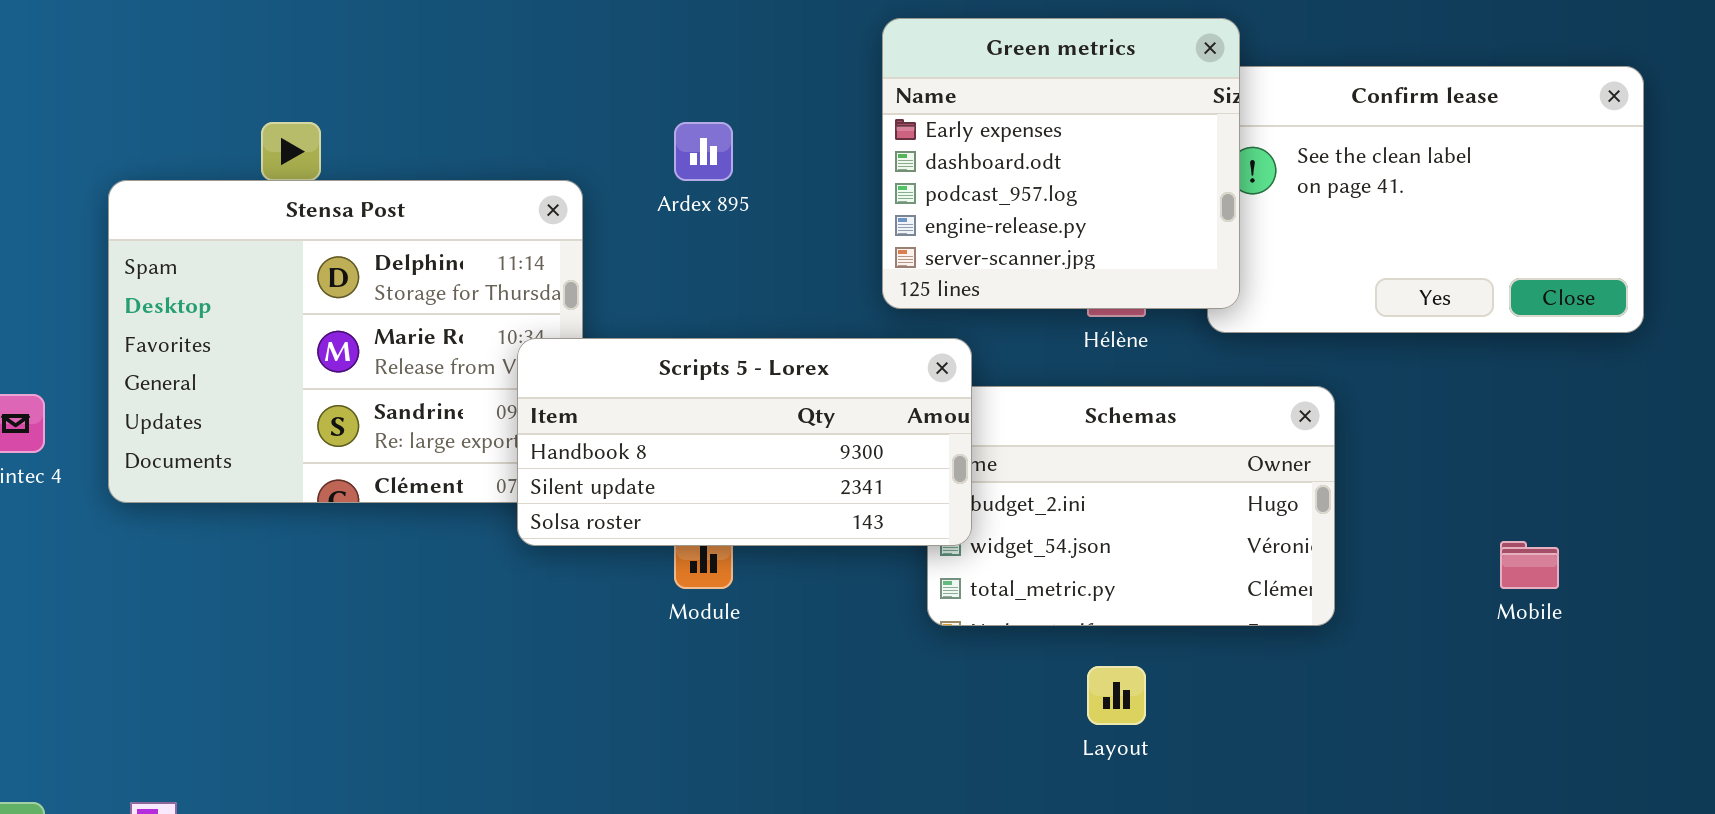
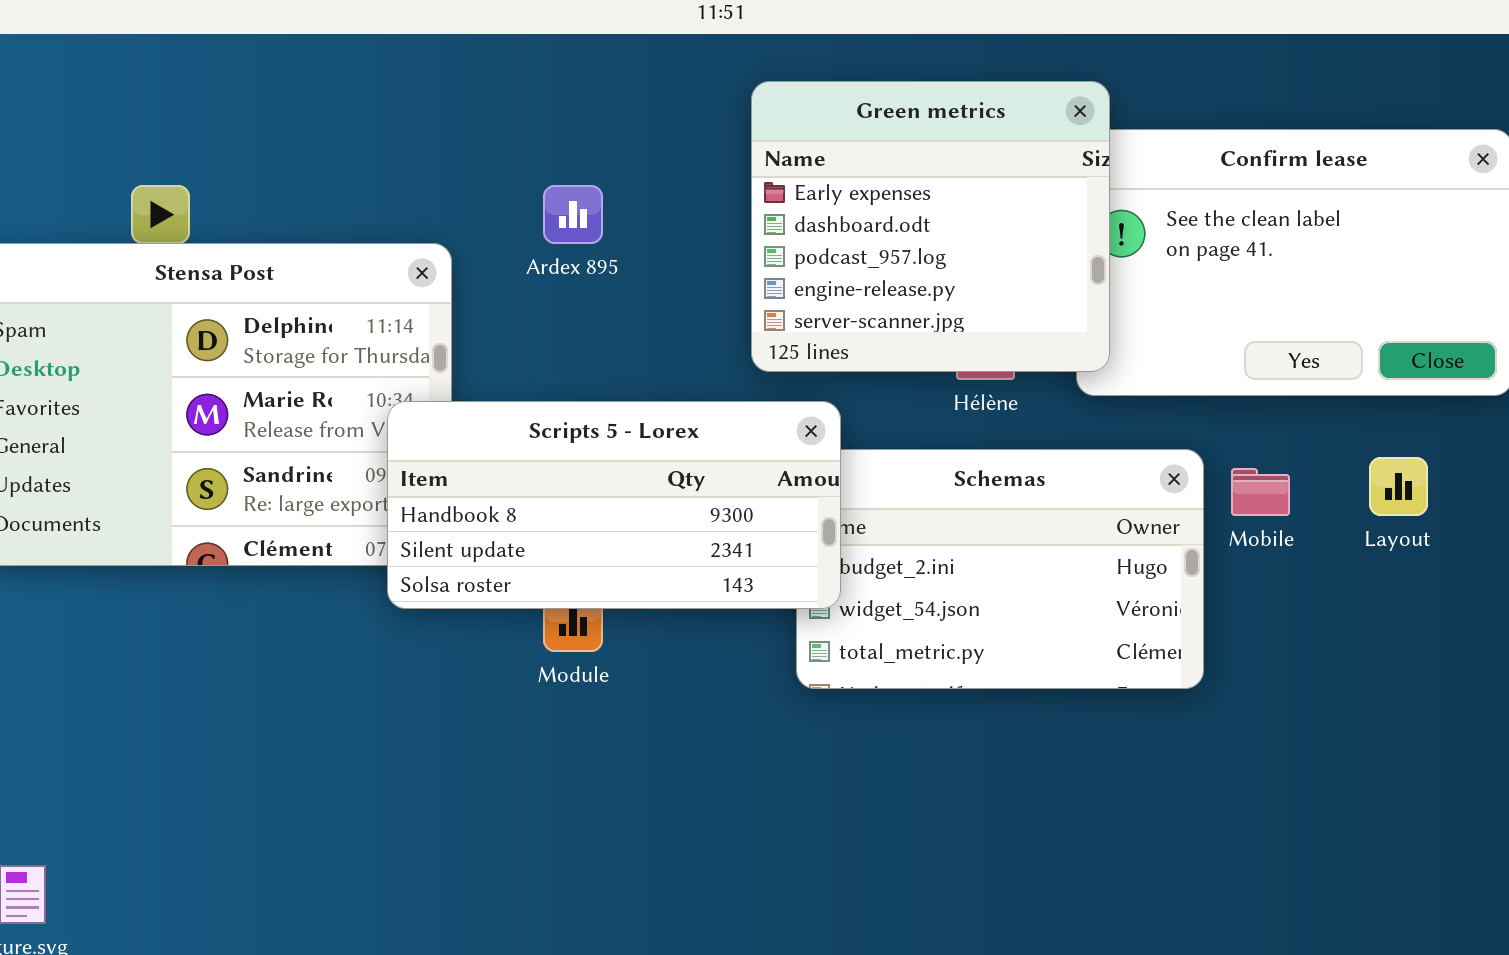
Mobile: [1500,541,1559,589] -> [1231,468,1290,516], moved
Layout: [1087,666,1146,725] -> [1369,457,1428,516], moved

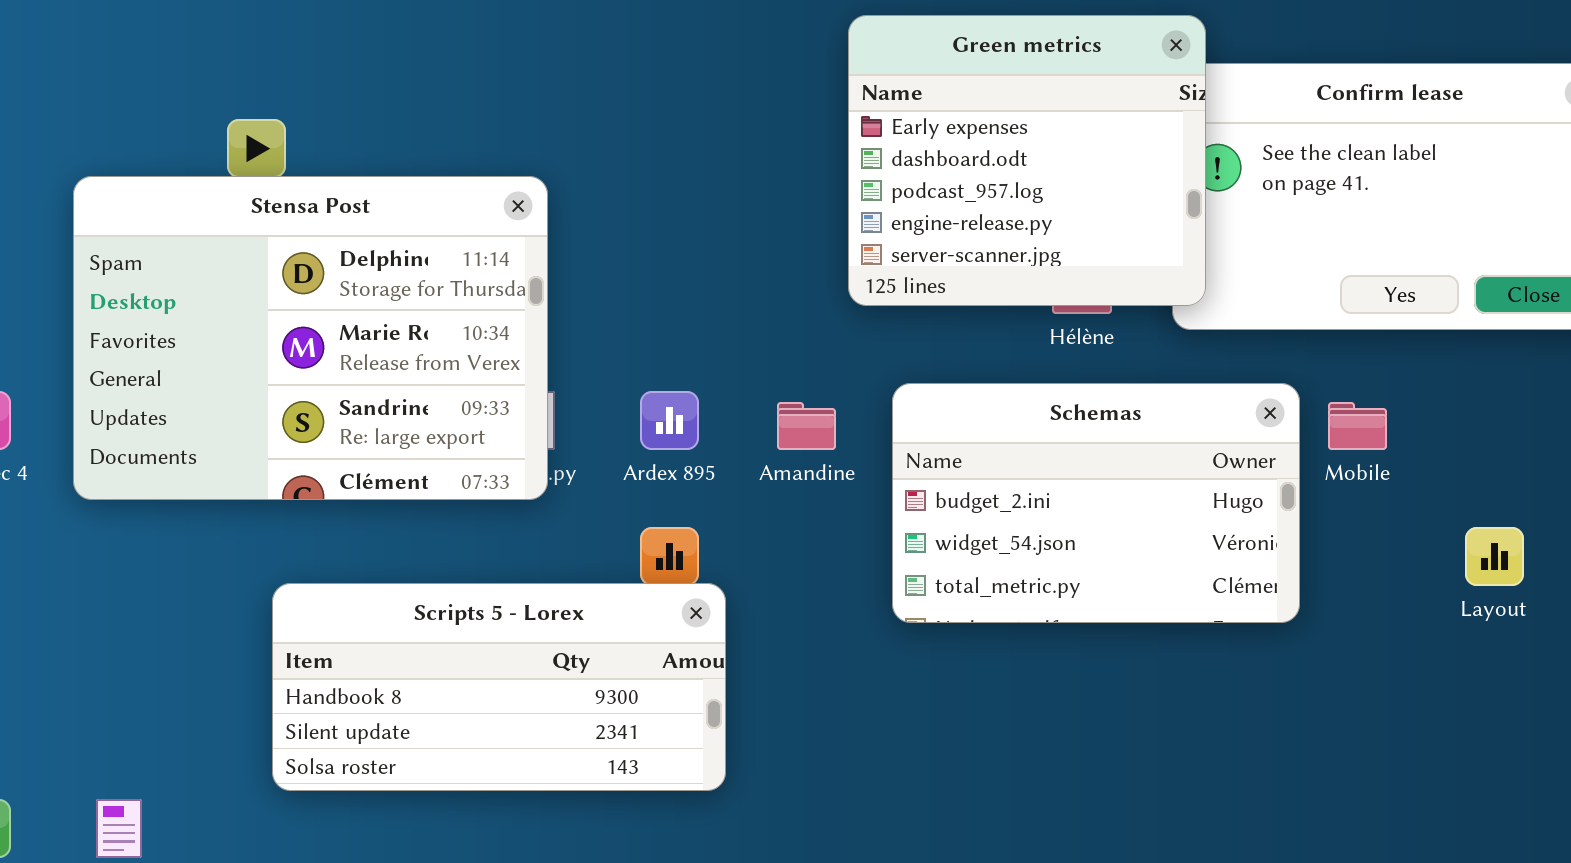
Ardex 895: [543,185,603,244] -> [640,391,699,450], moved
Scripts 5 - Lorex: [387,401,841,609] -> [272,583,726,791], moved
Layout: [1369,457,1428,516] -> [1465,527,1524,586], moved

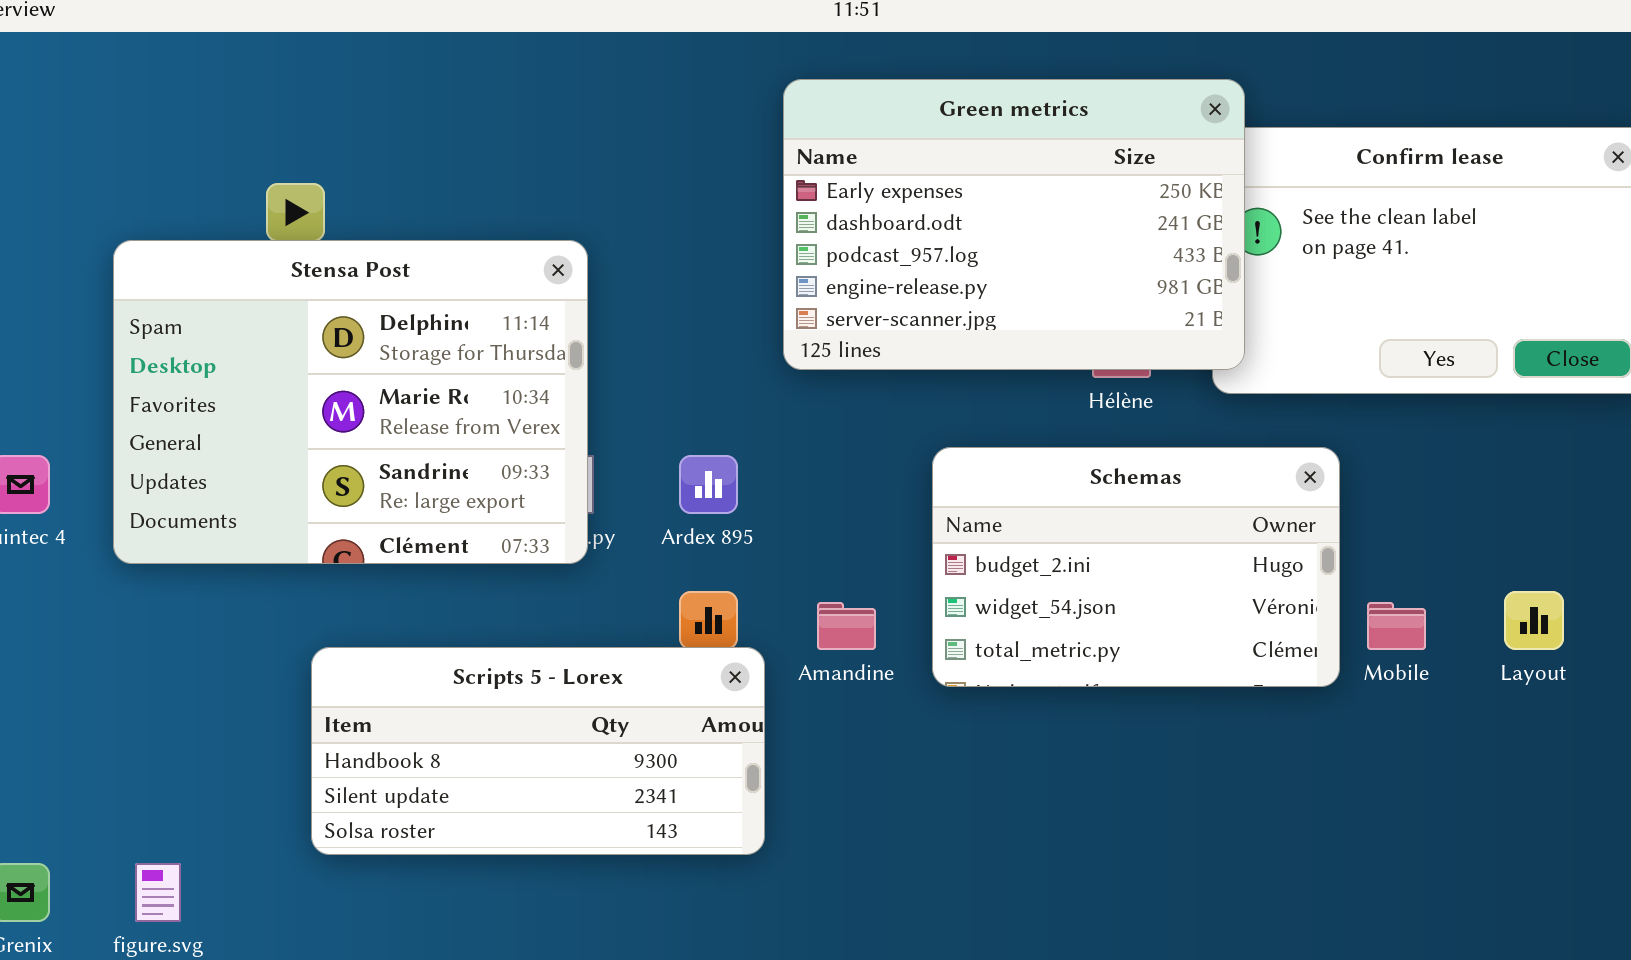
Green metrics: [848,15,1206,306] -> [783,79,1245,370], resized
Amandine: [777,402,836,450] -> [817,602,876,650], moved
Mobile: [1328,402,1387,450] -> [1367,602,1426,650], moved

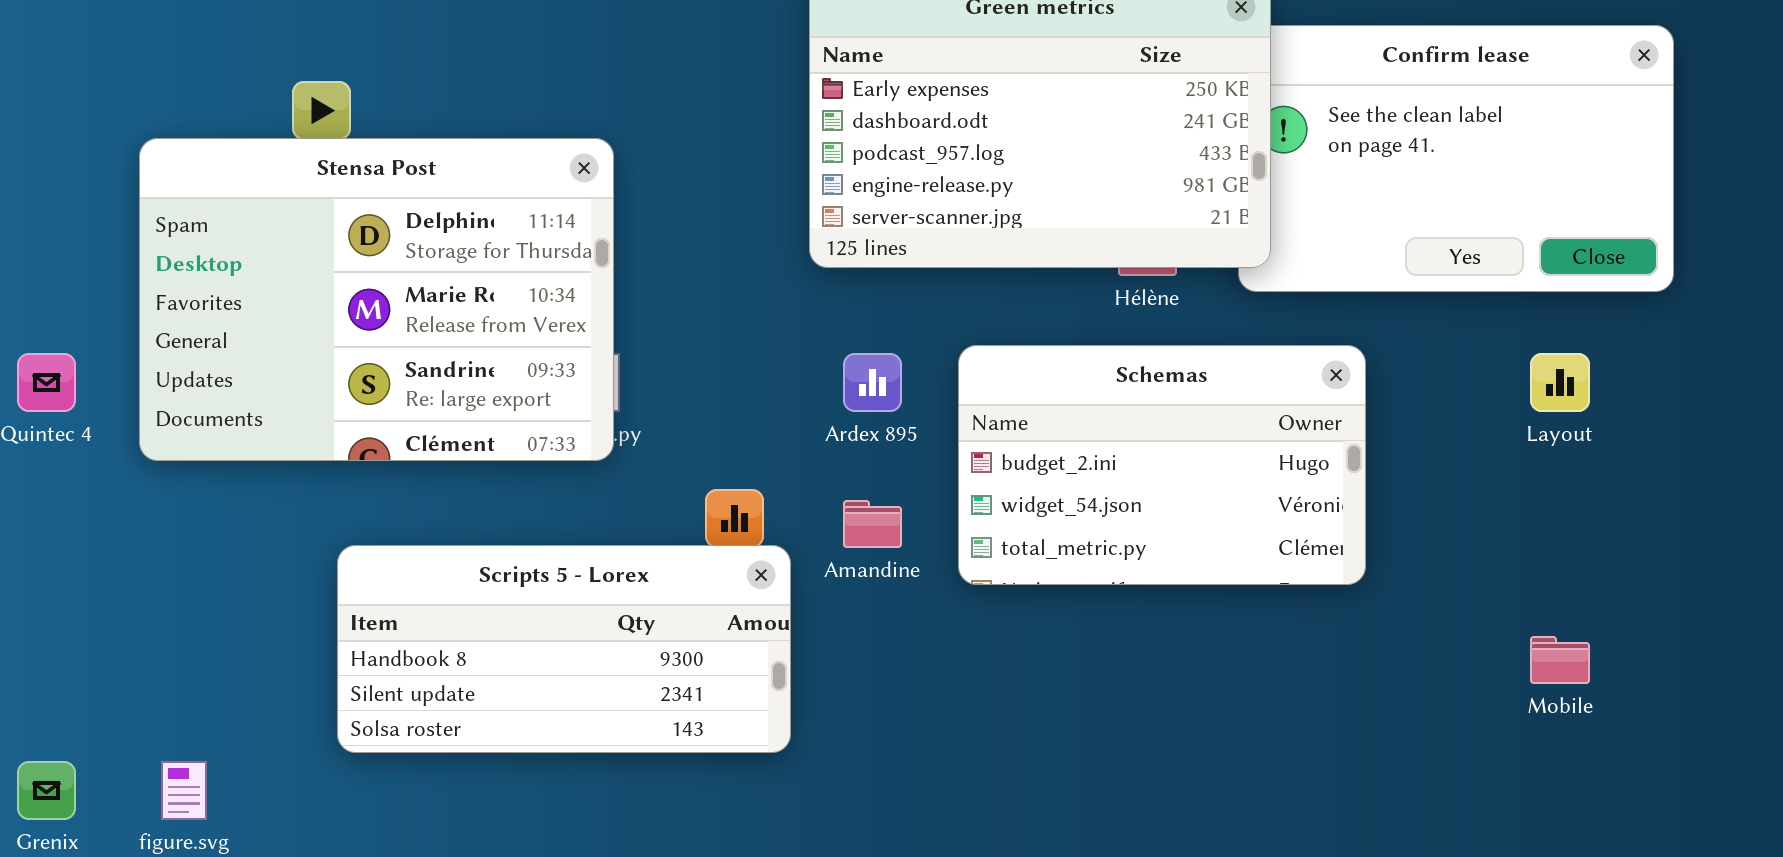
Ardex 895: [679,455,738,514] -> [843,353,902,412], moved
Layout: [1504,591,1564,650] -> [1530,353,1590,412], moved
Mobile: [1367,602,1426,650] -> [1530,636,1590,684], moved

